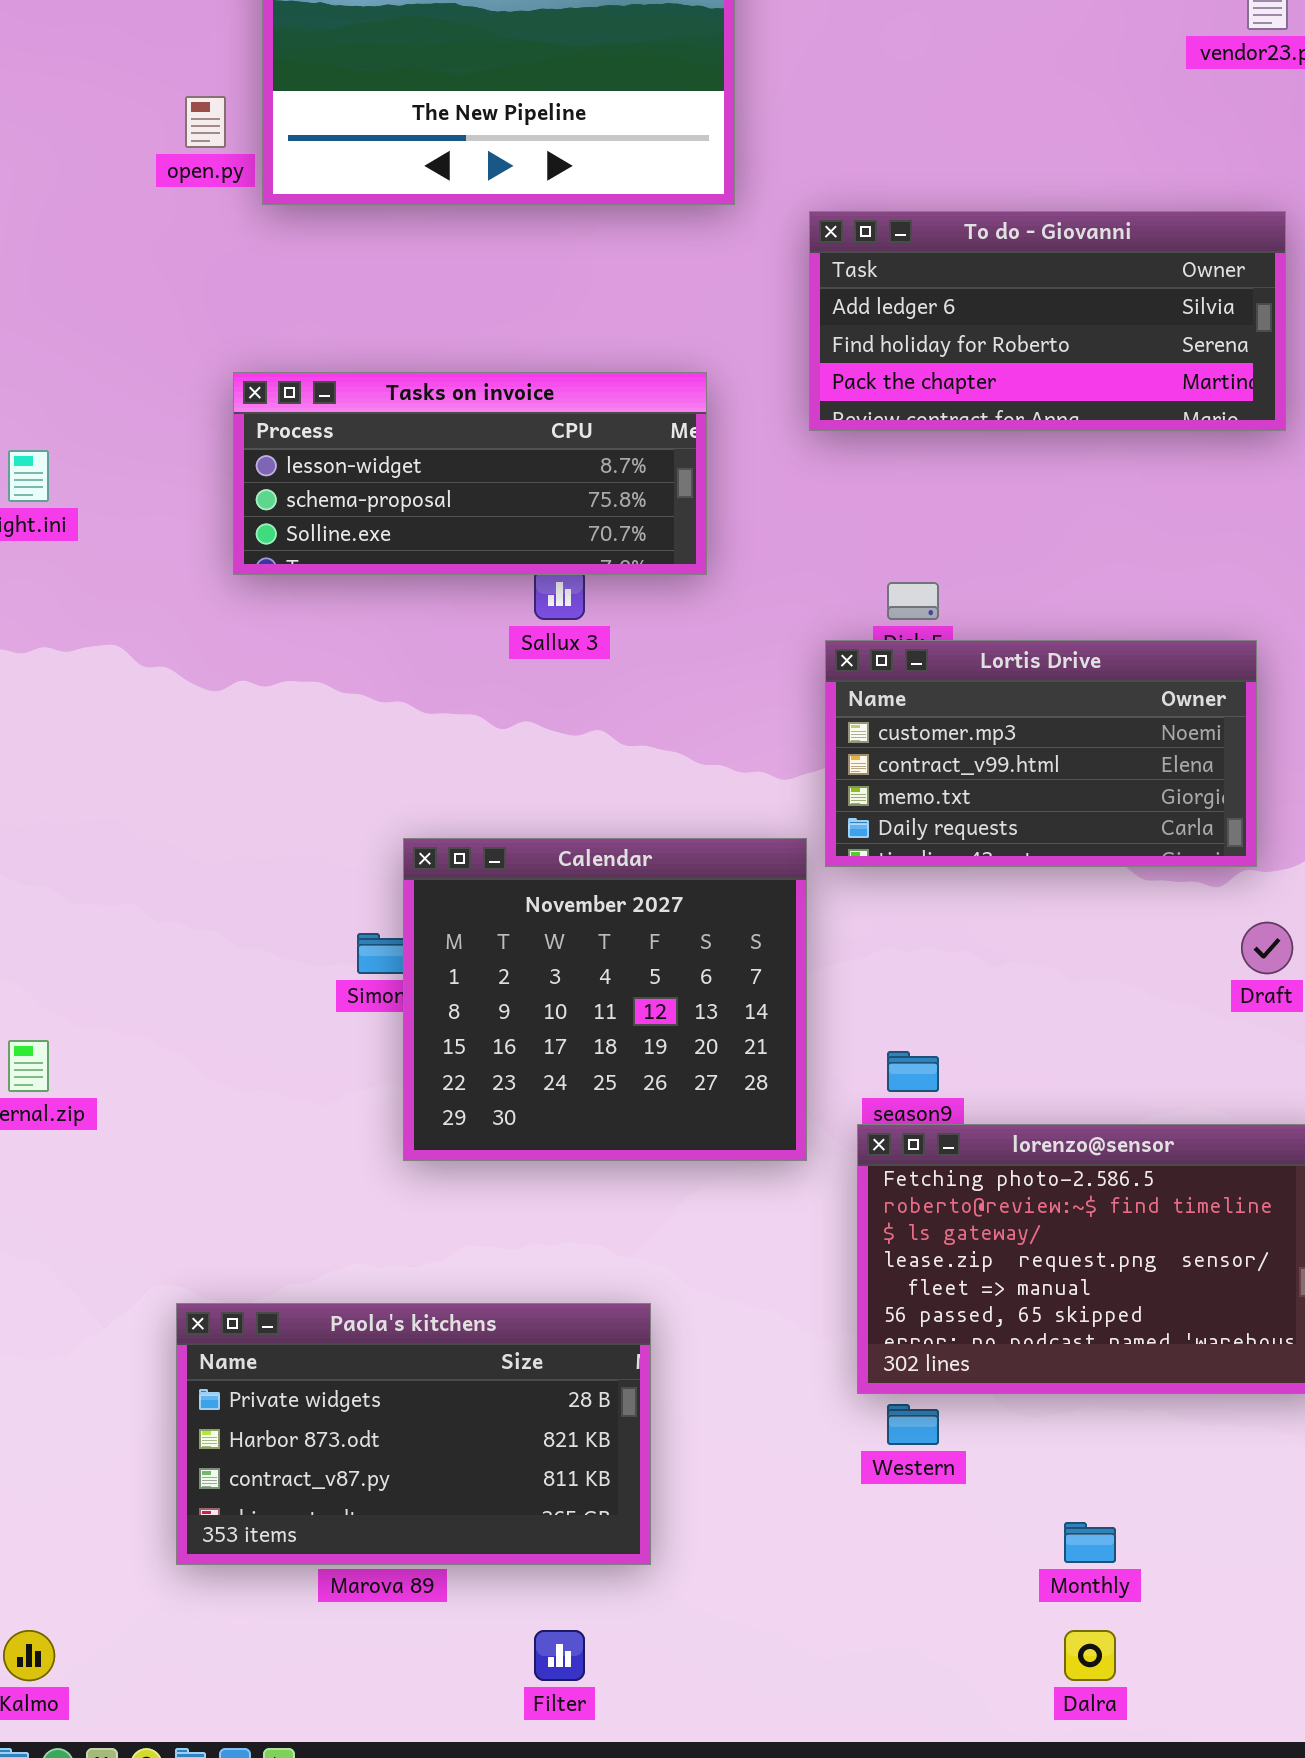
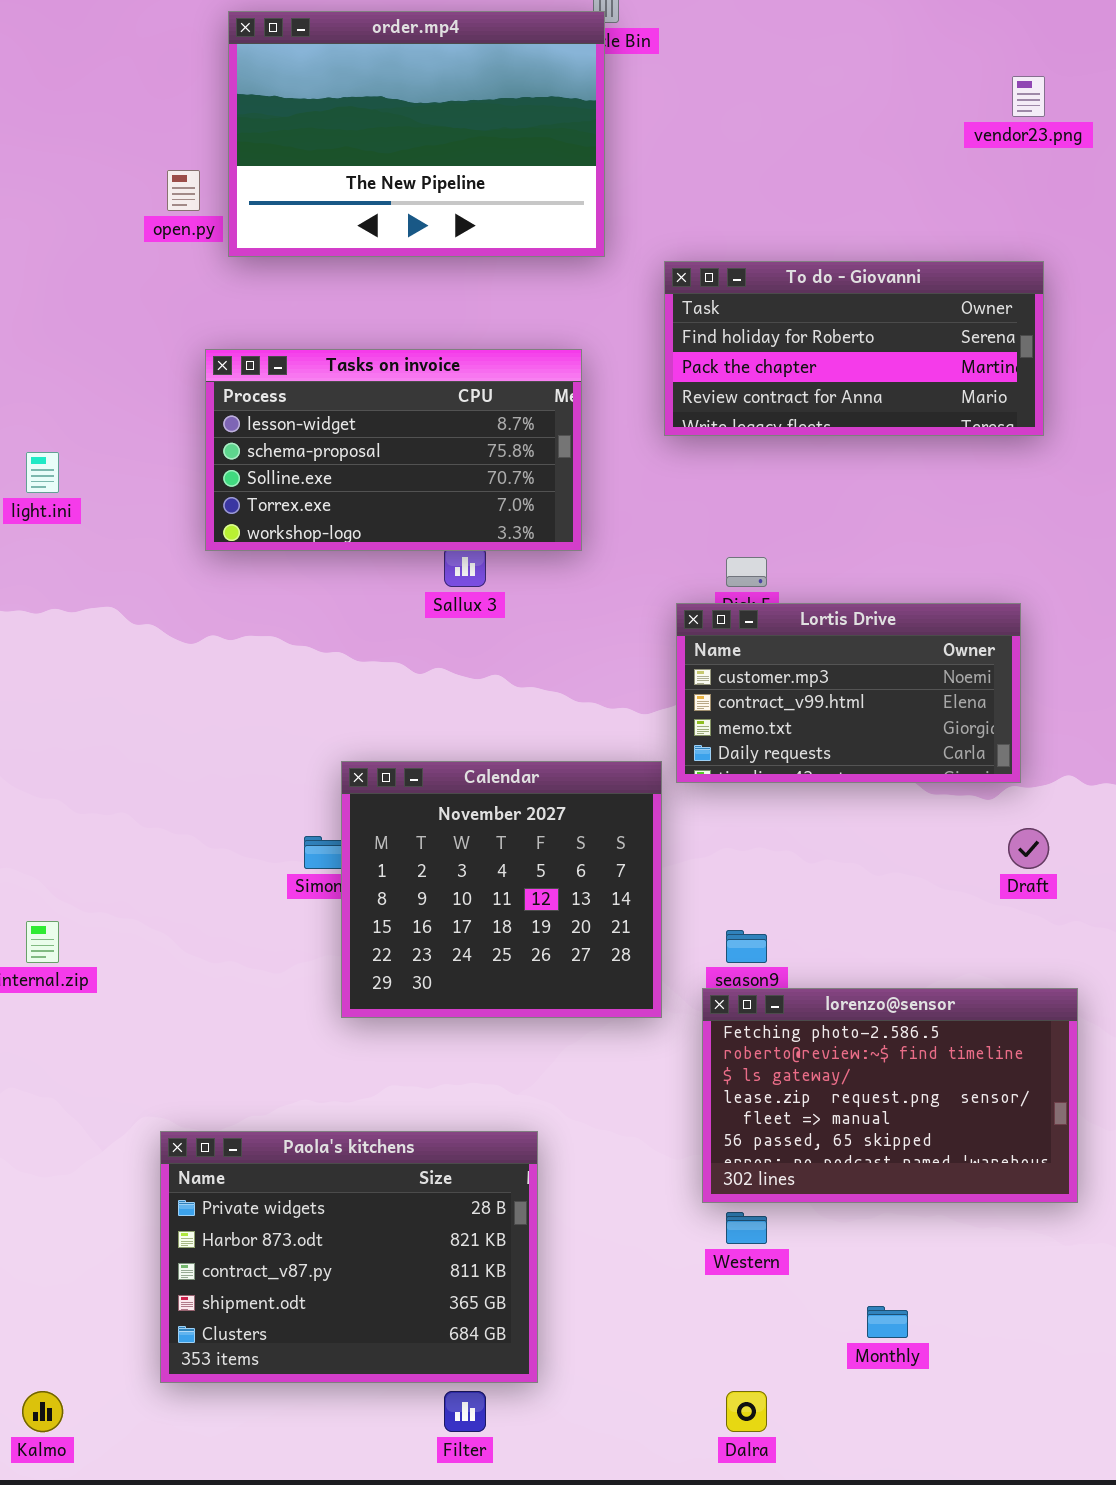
To do - Giovanni: [809,211,1286,431] -> [664,261,1044,436], scrolled down 1 row
Tasks on invoice: [233,372,707,575] -> [205,349,582,551], resized
Paola's kitchens: [176,1303,651,1565] -> [160,1131,538,1383], resized
Dalra: [1064,1630,1116,1681] -> [726,1391,767,1432], moved

